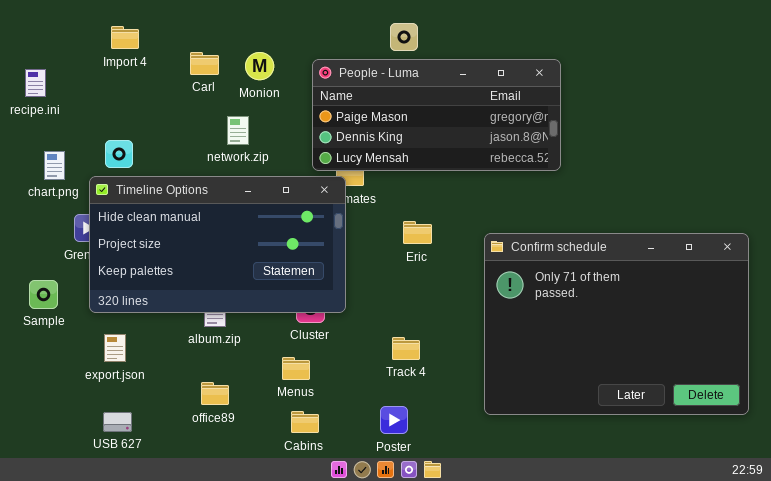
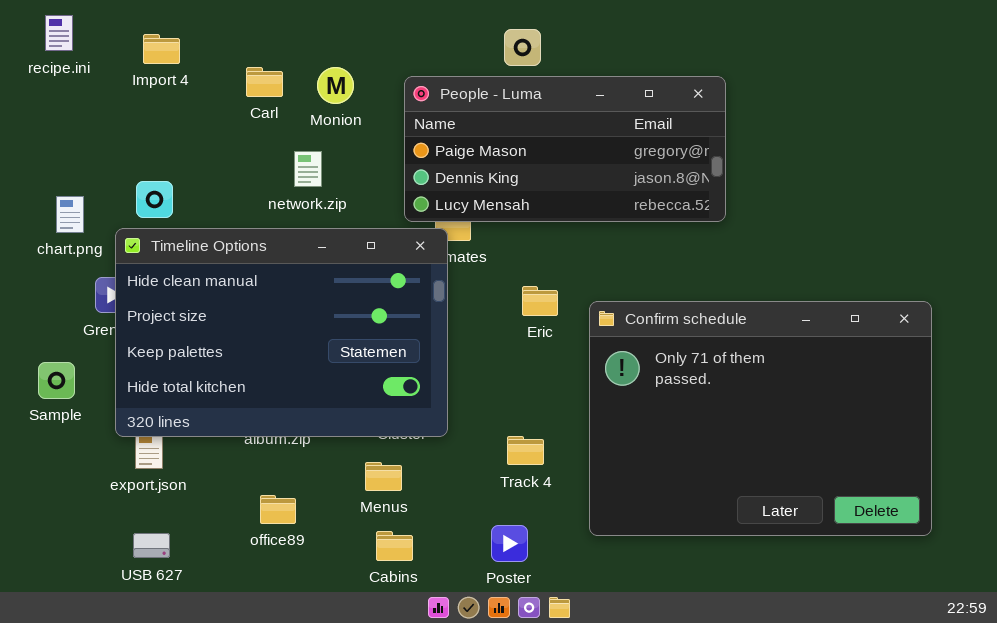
recipe.ini: [25,69,46,97] -> [45,15,73,51], moved
Timeline Options: [89,176,346,313] -> [115,228,448,437], resized
Confirm schedule: [484,233,749,415] -> [589,301,932,536], moved

